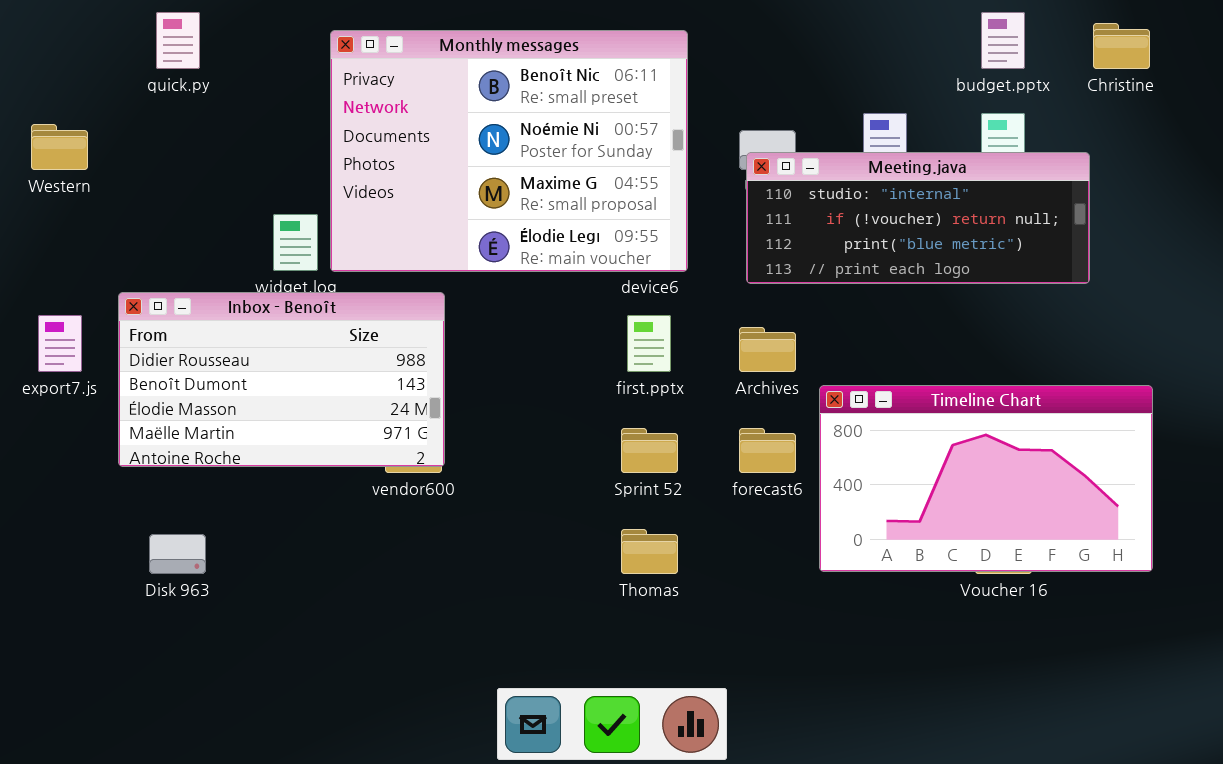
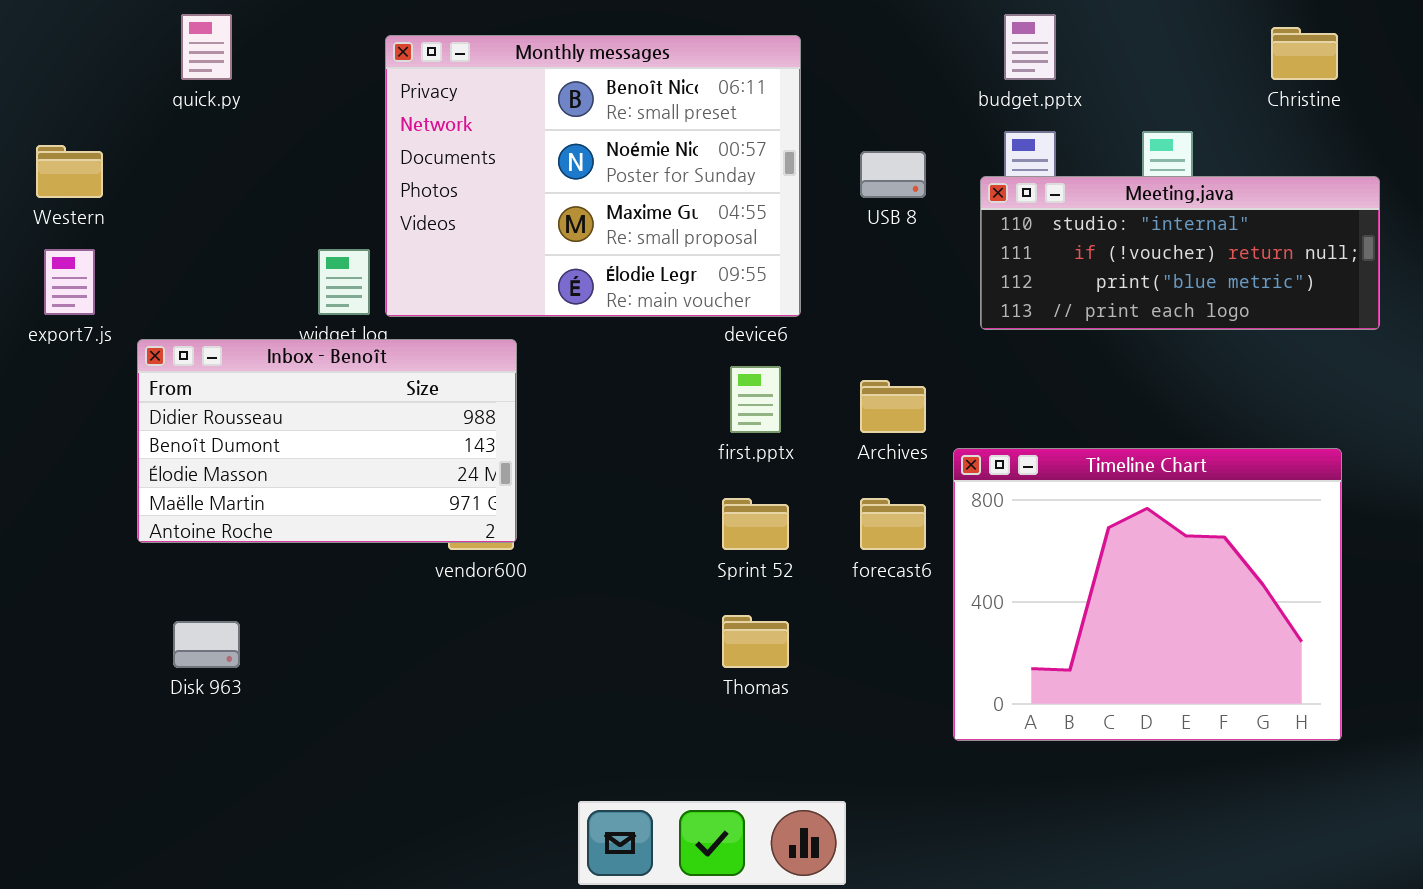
budget.pptx: [981,12,1025,69] -> [1004,14,1056,80], moved
Meeting.java: [746,152,1090,284] -> [980,176,1380,330], moved
export7.js: [38,315,82,372] -> [44,249,95,315], moved
Timeline Chart: [819,385,1153,572] -> [953,448,1342,741], resized

